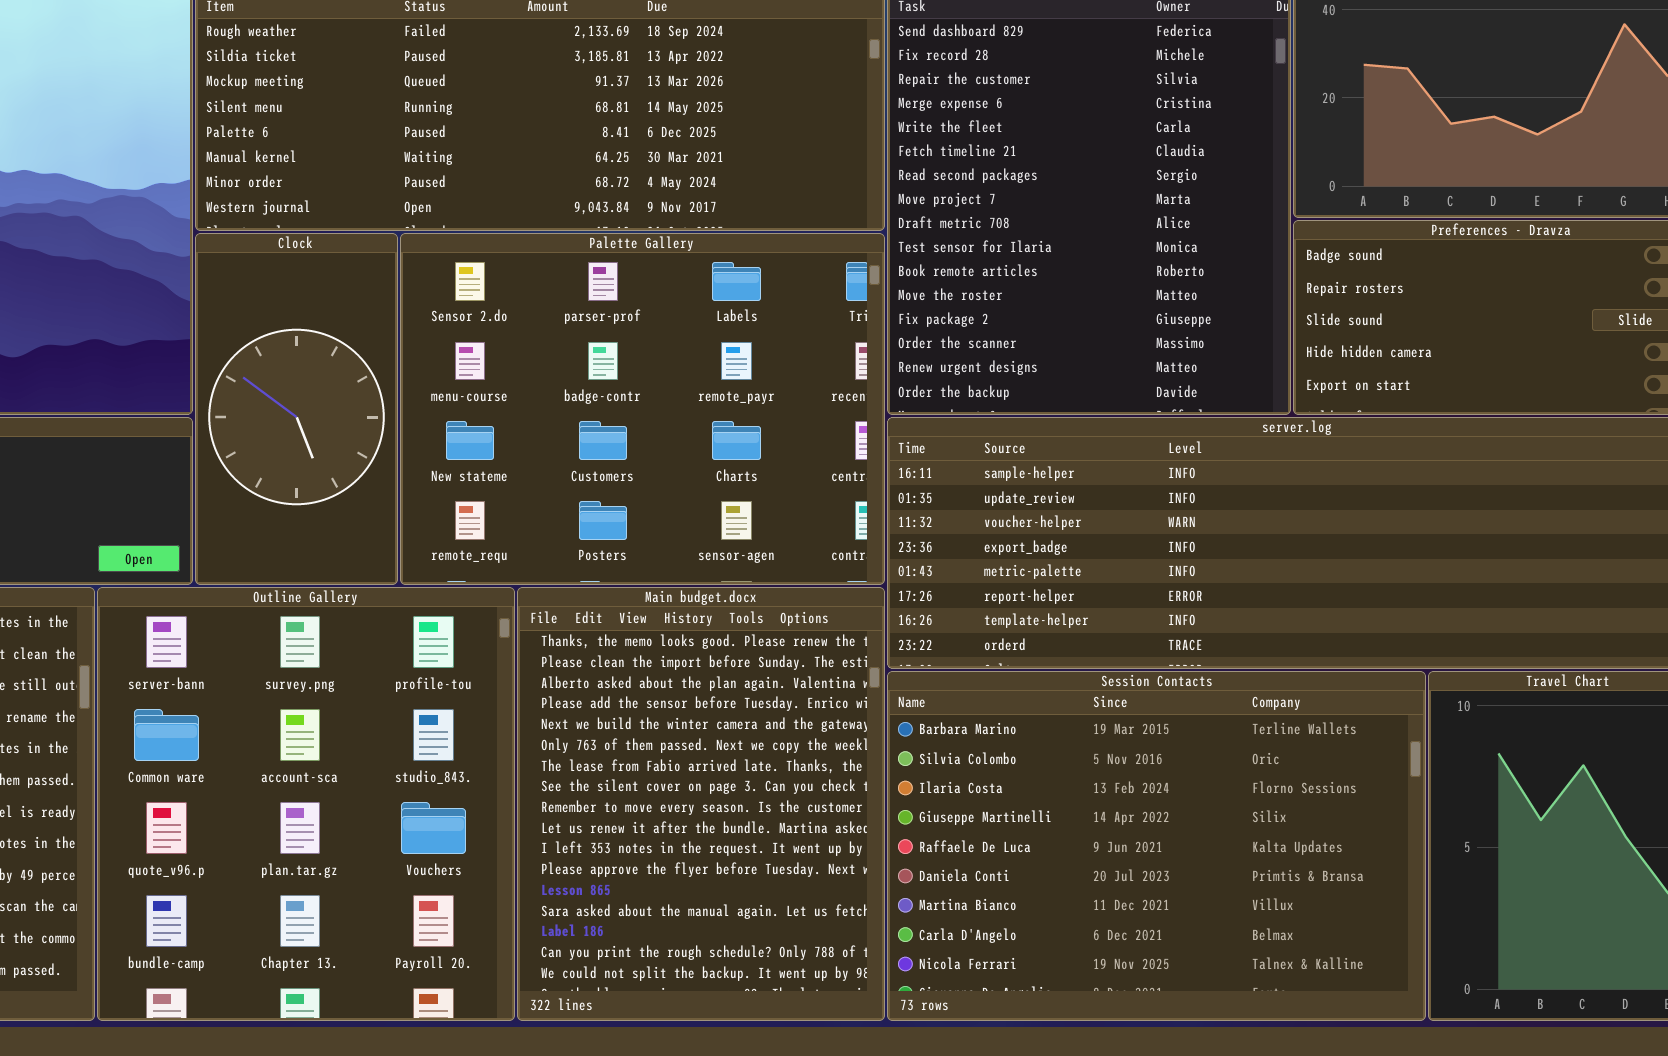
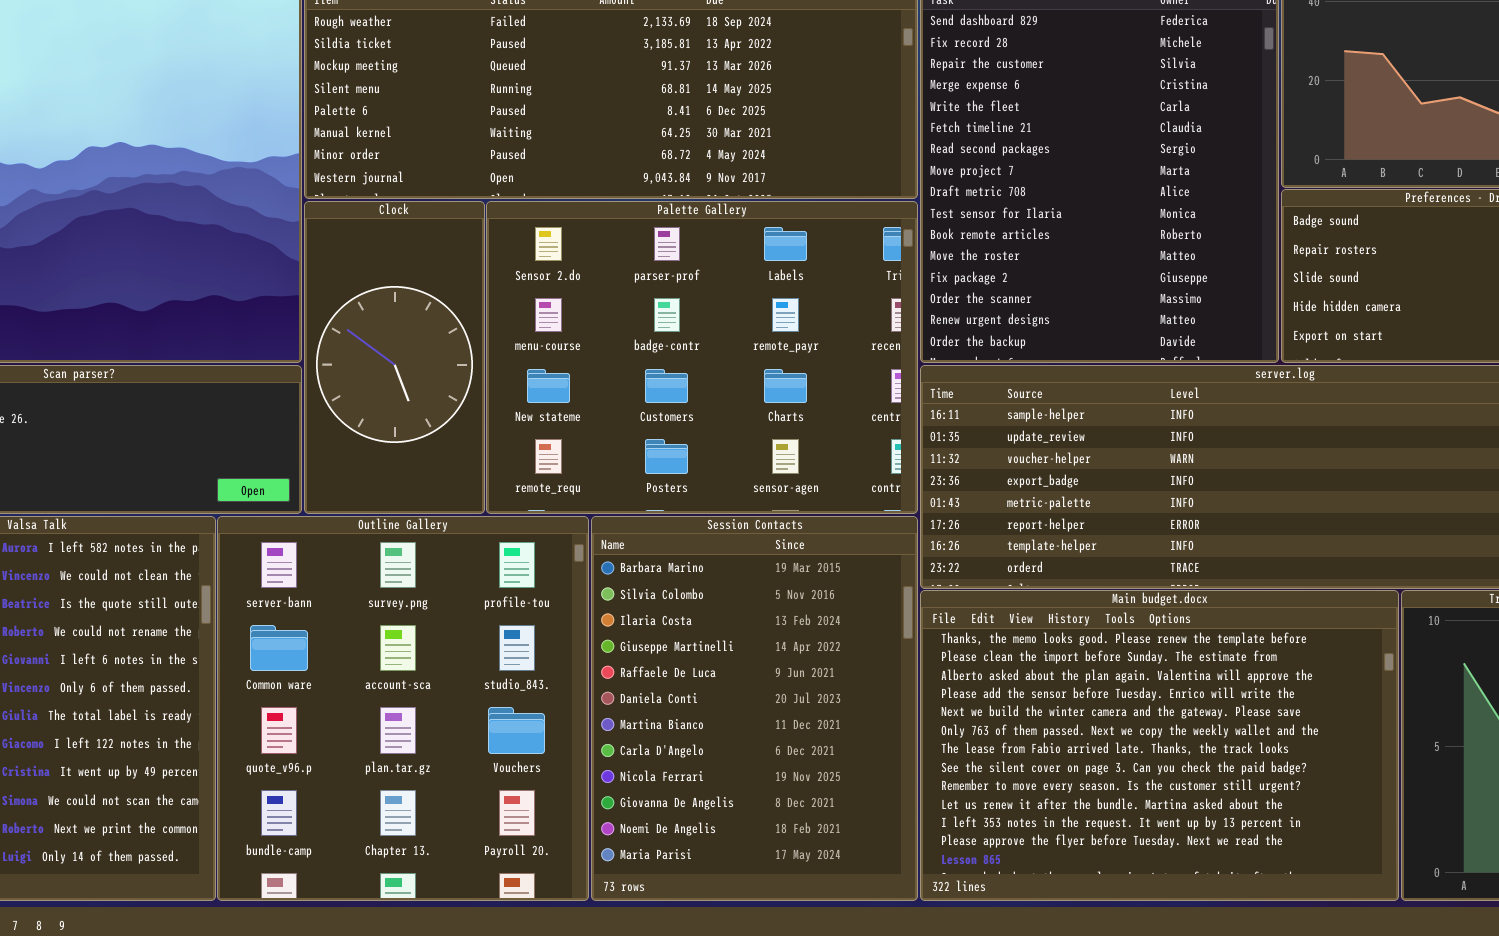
Main budget.docx: [517,587,885,1021] -> [920,590,1399,901], moved, resized
Session Contacts: [887,671,1426,1021] -> [591,516,918,901], moved, resized

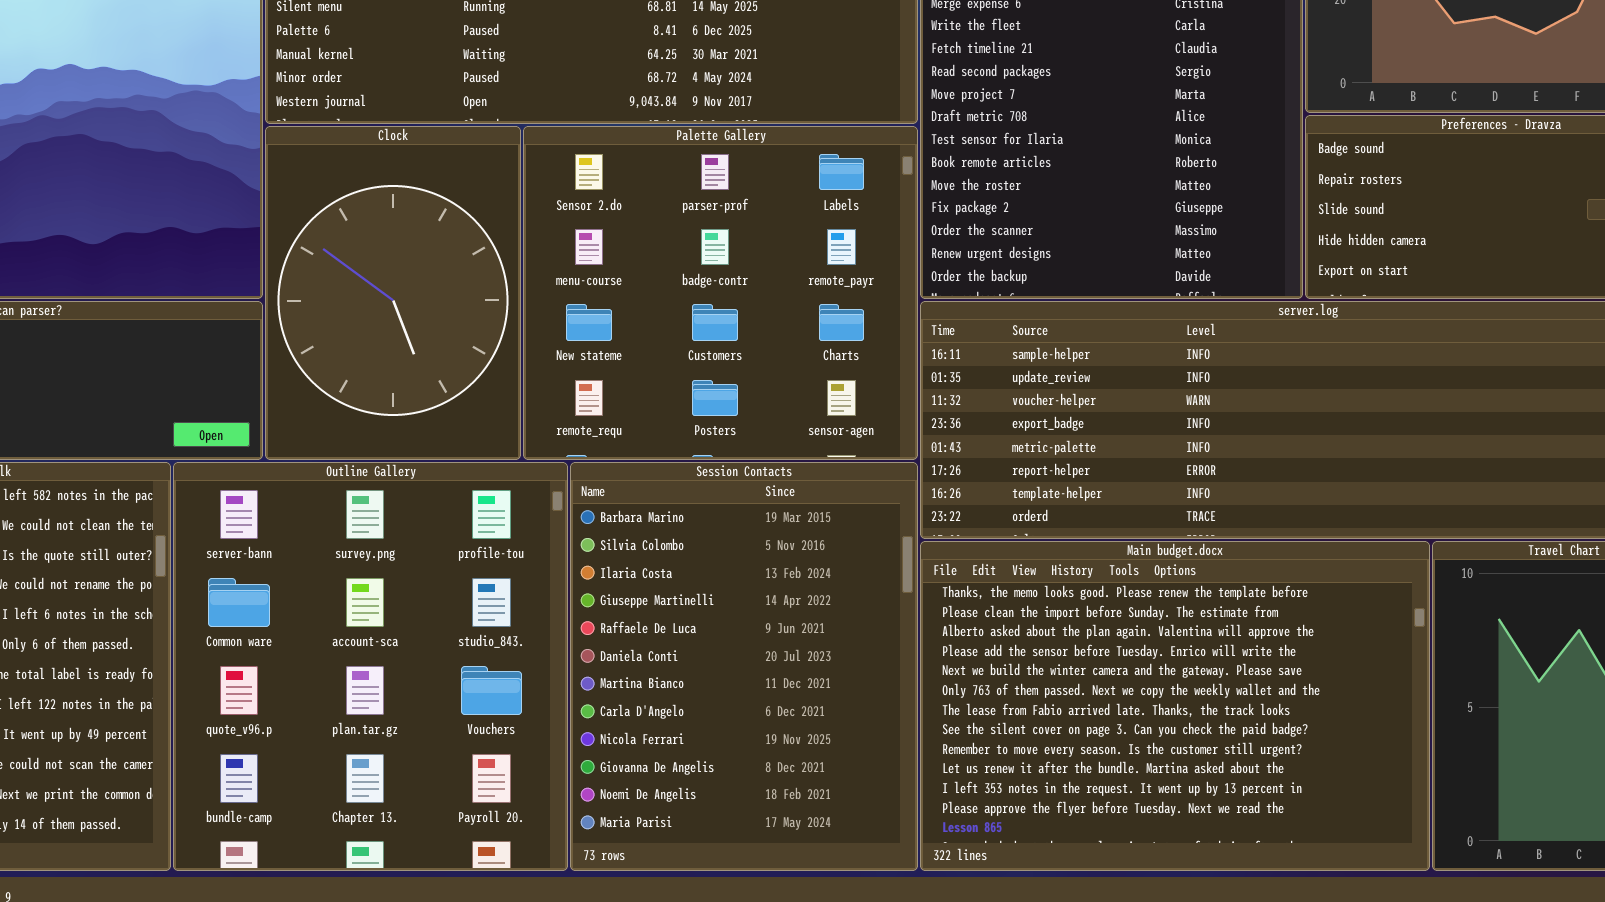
Clock: [304,201,485,514] -> [265,126,521,460], resized
Palette Gallery: [486,201,918,514] -> [523,126,918,460], resized

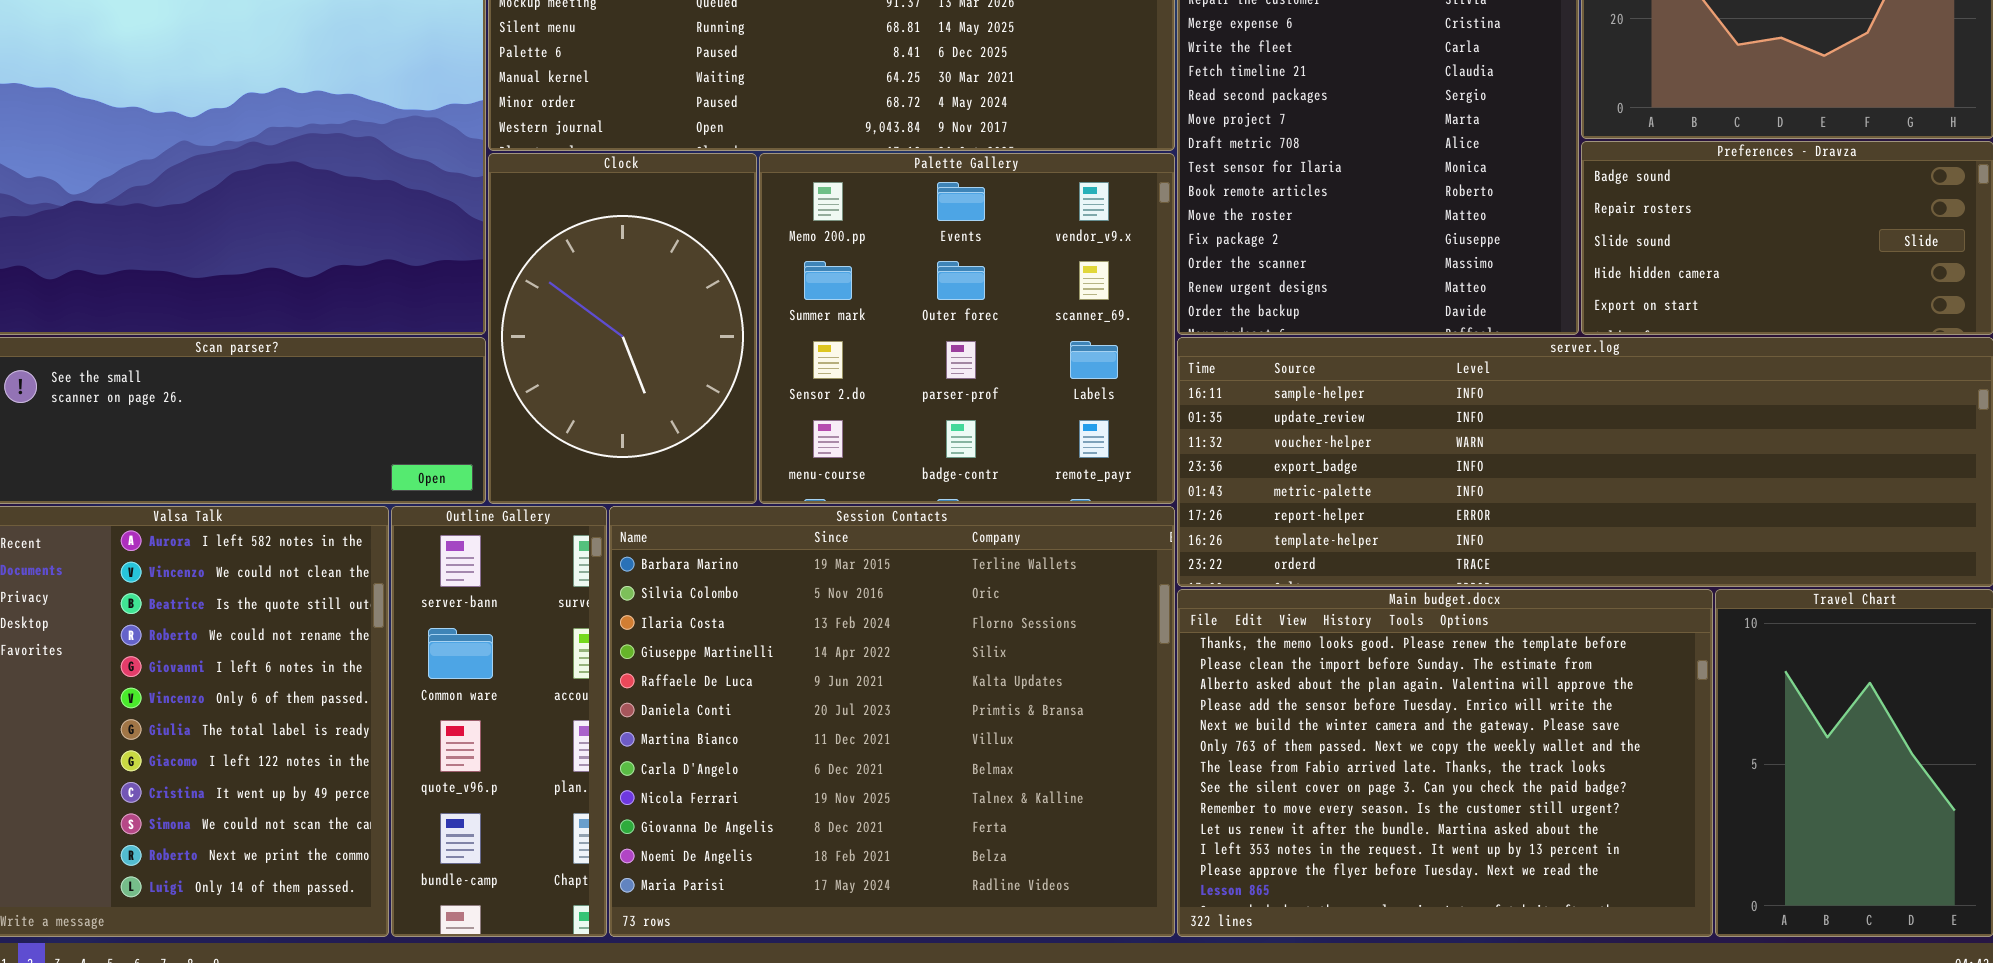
Palette Gallery: [523,126,918,460] -> [759,153,1175,504], scrolled up 2 rows
Outline Gallery: [173,462,568,871] -> [391,506,607,937], resized
Session Contacts: [570,462,918,871] -> [609,506,1175,937], resized

